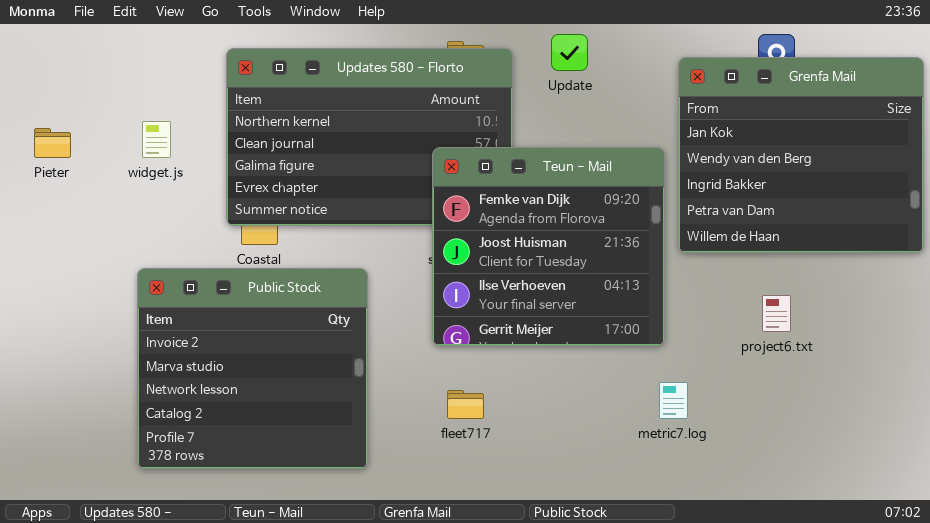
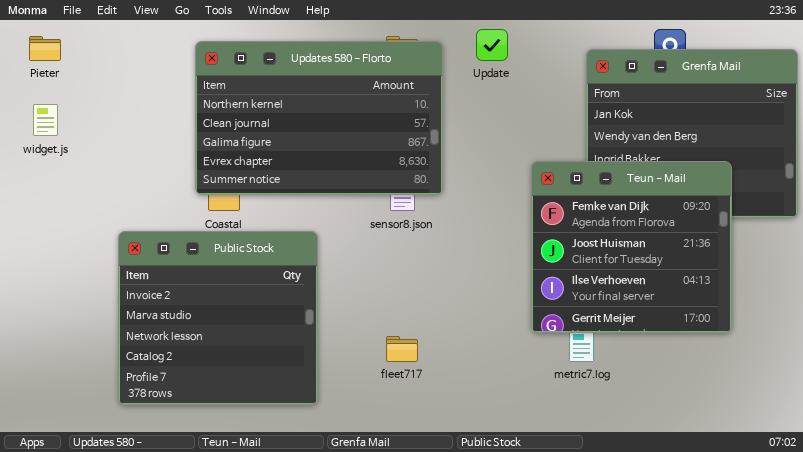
widget.js: [142,121,171,158] -> [33,104,58,136], moved
Pieter: [34,128,71,158] -> [29,36,61,61], moved
Teun - Mail: [432,147,665,346] -> [531,161,732,333], moved

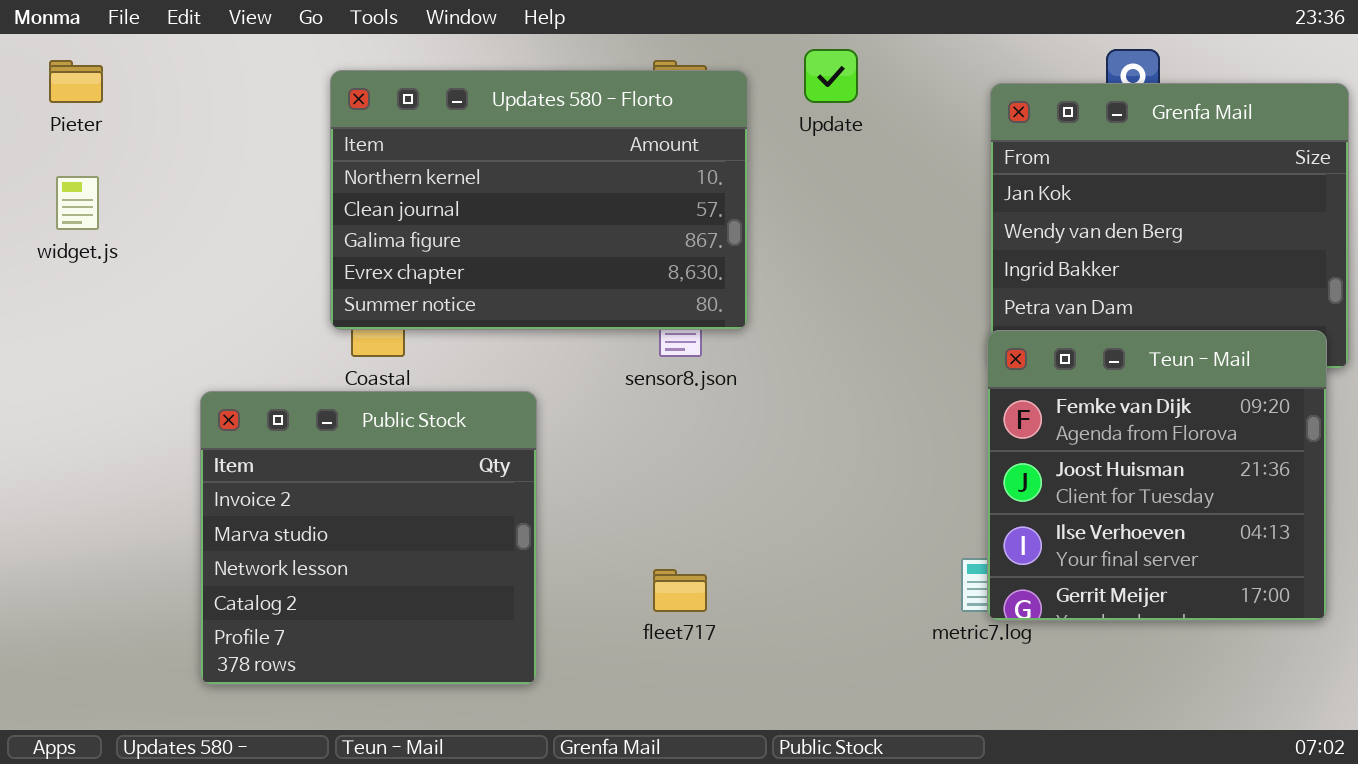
Teun - Mail: [531,161,732,333] -> [987,330,1327,621], moved

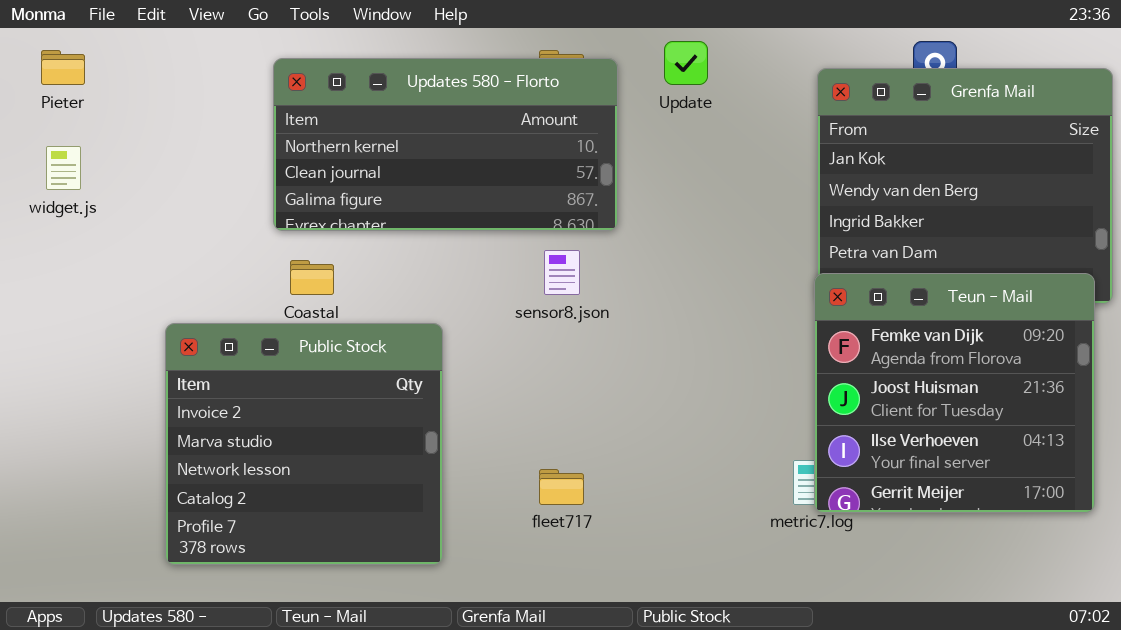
Updates 580 - Florto: [330,70,748,330] -> [273,58,618,231], resized

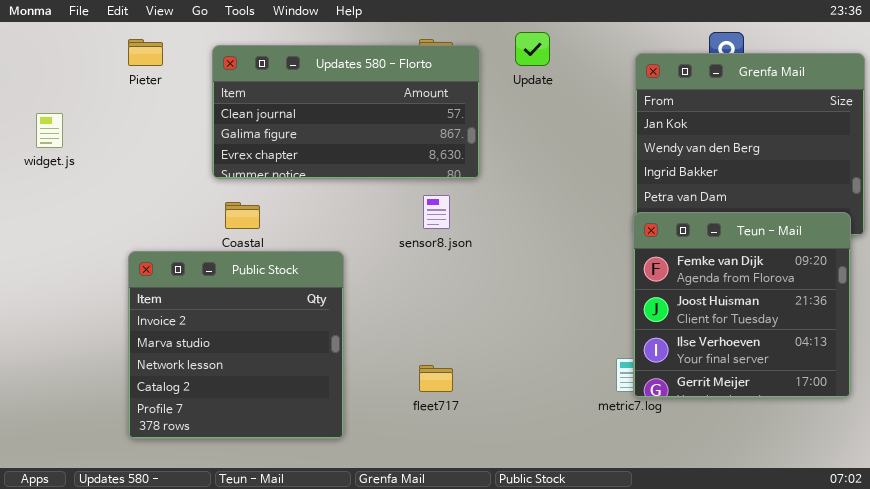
Pieter: [41,50,85,85] -> [128,39,163,66], moved
Updates 580 - Florto: [273,58,618,231] -> [212,45,480,179], scrolled down 1 row

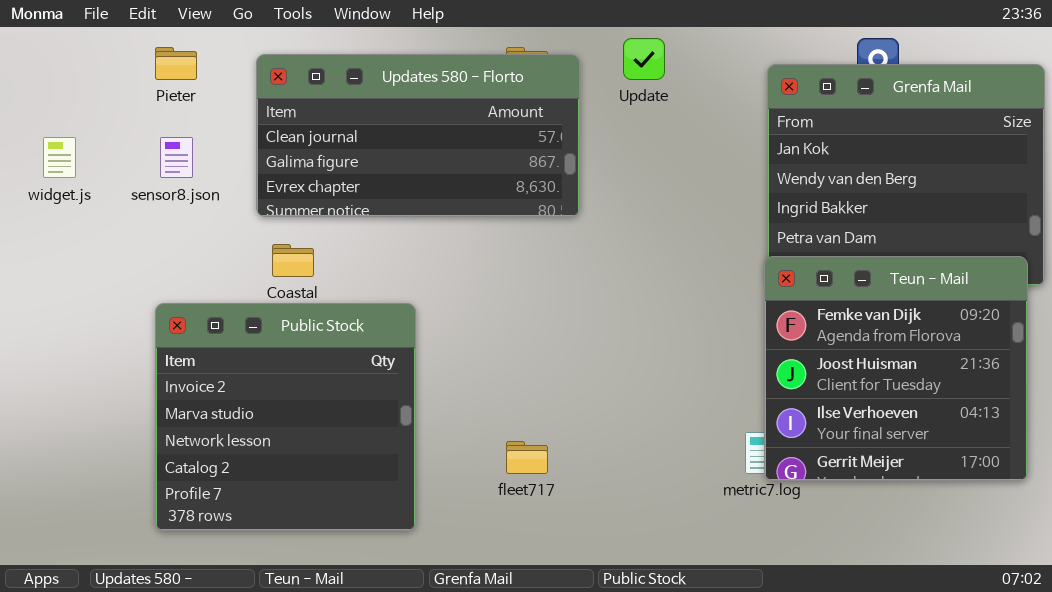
sensor8.json: [423,195,450,229] -> [160,137,193,178], moved

